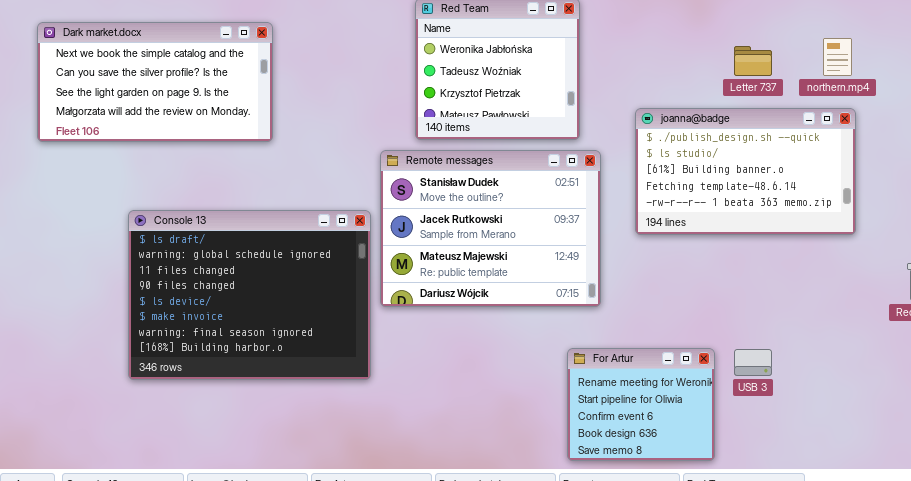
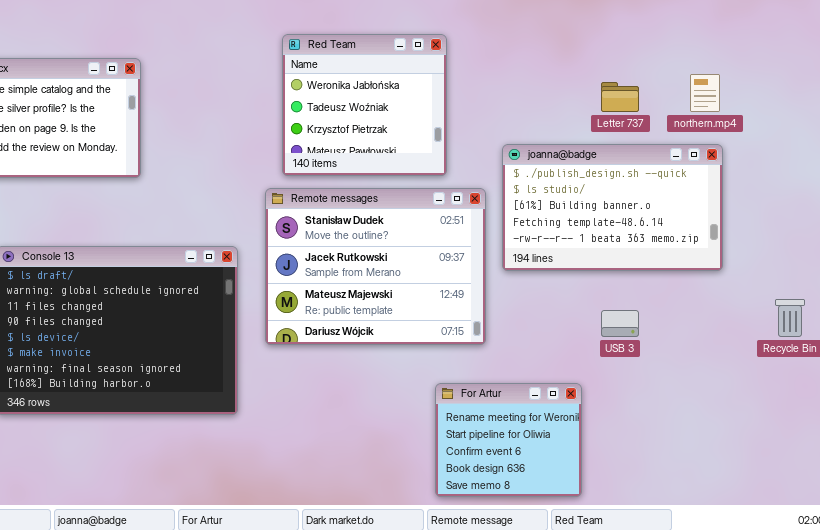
Remote messages: [380,150,601,307] -> [265,188,486,345], moved
USB 3: [734,349,772,376] -> [601,310,639,337], moved

